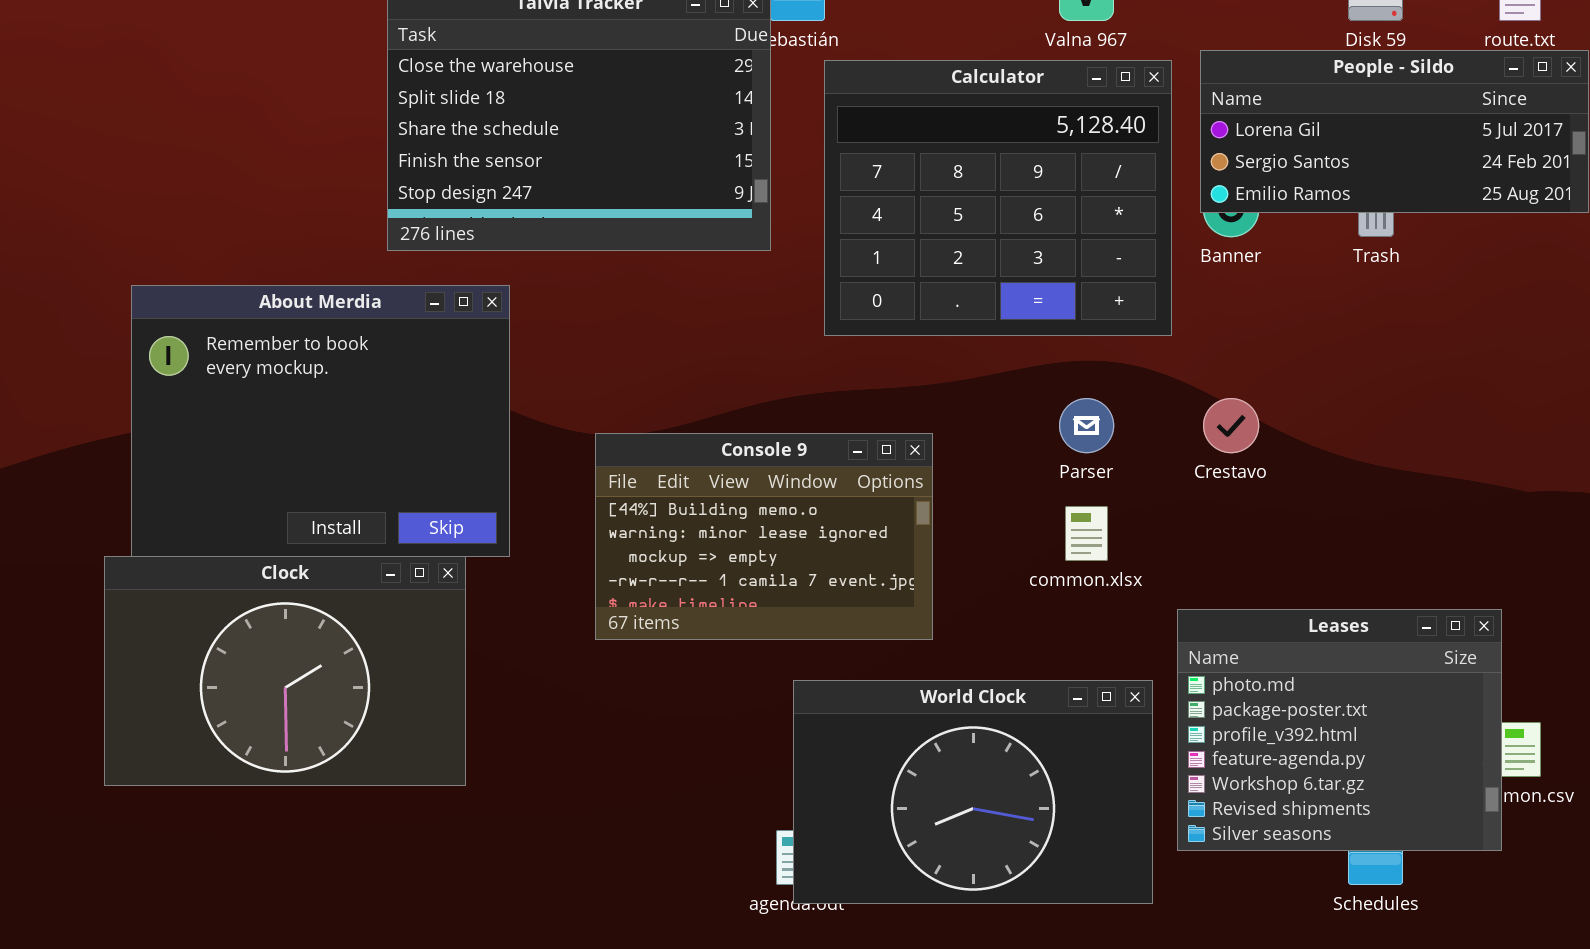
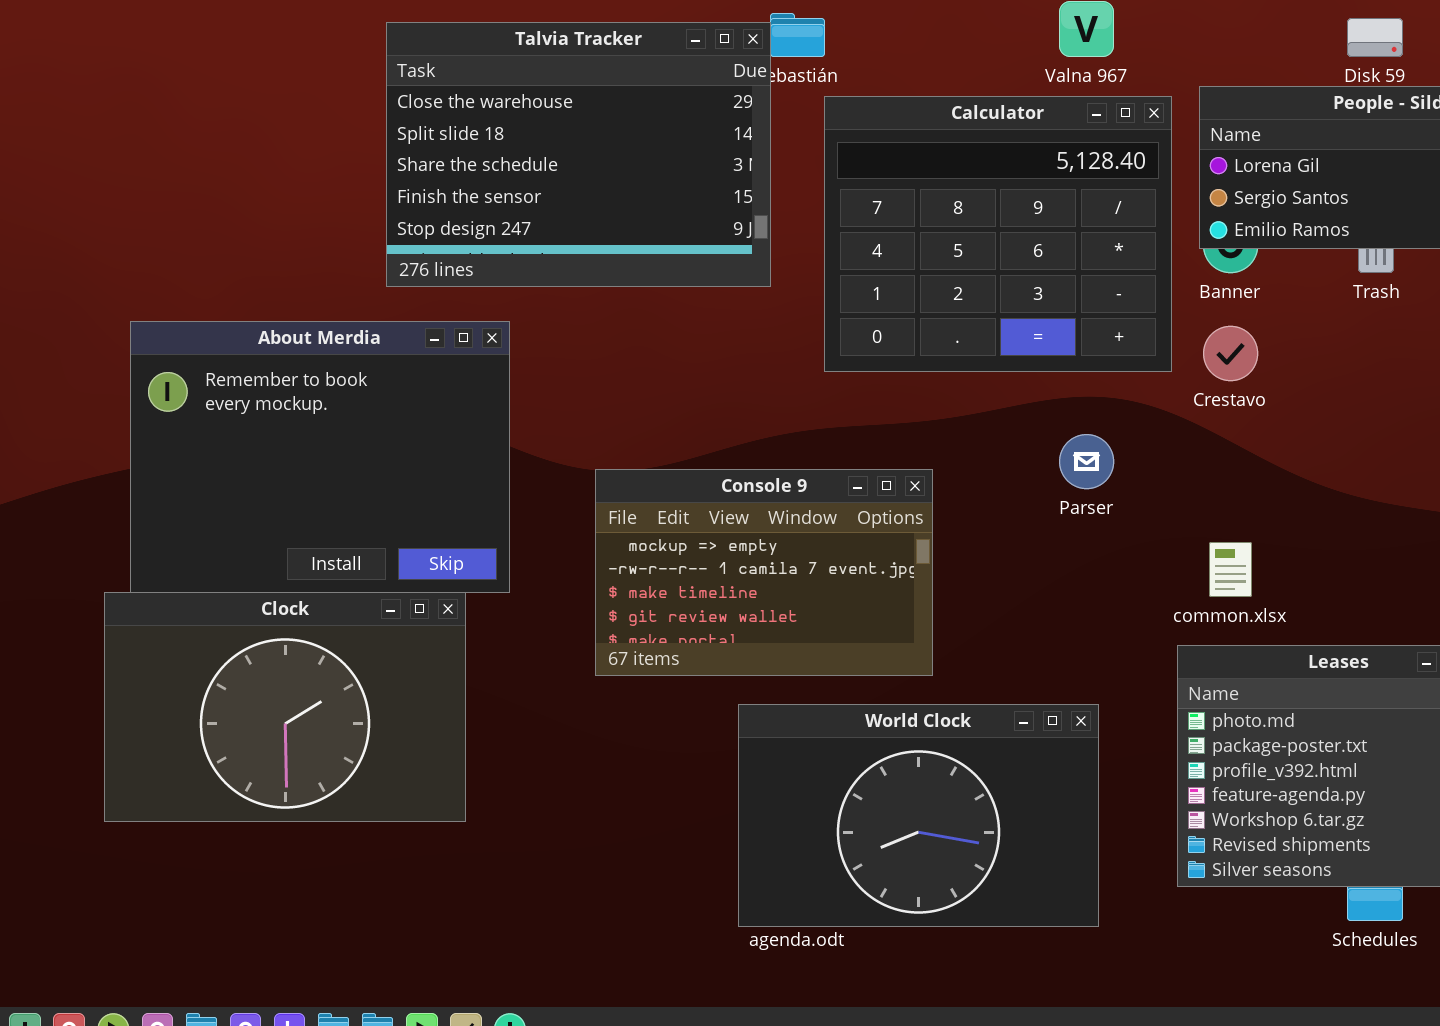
Crestavo: [1203,398,1259,453] -> [1203,326,1258,381], moved
Console 9: [595,433,933,640] -> [595,469,933,676], scrolled down 2 rows
common.xlsx: [1065,506,1108,561] -> [1209,542,1252,597], moved
World Clock: [793,680,1153,904] -> [738,704,1099,927], moved

